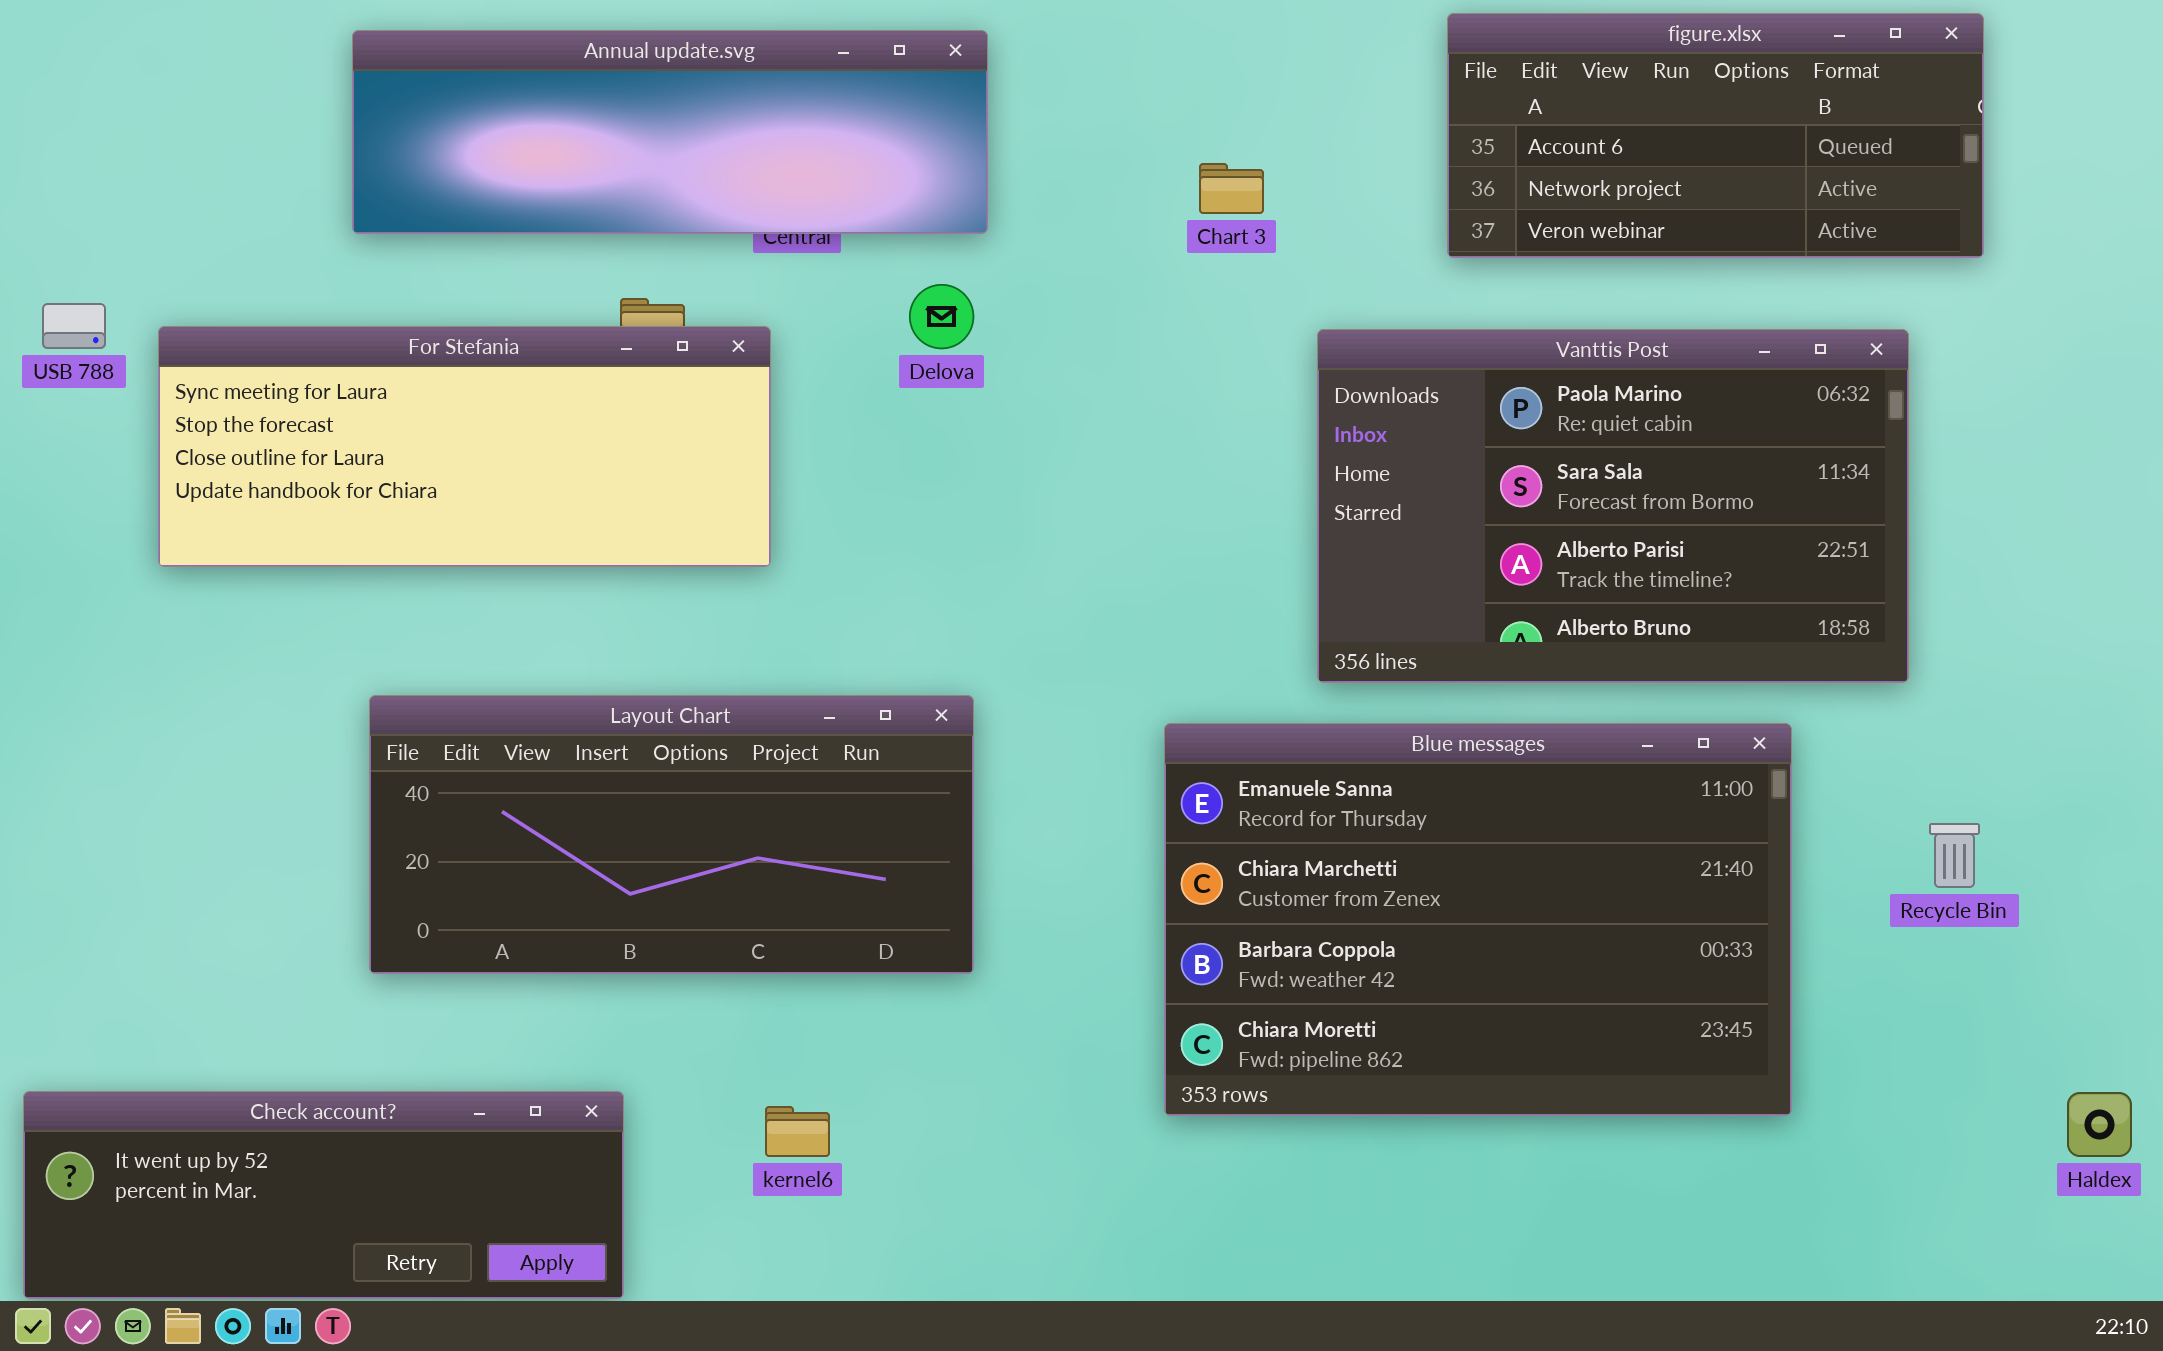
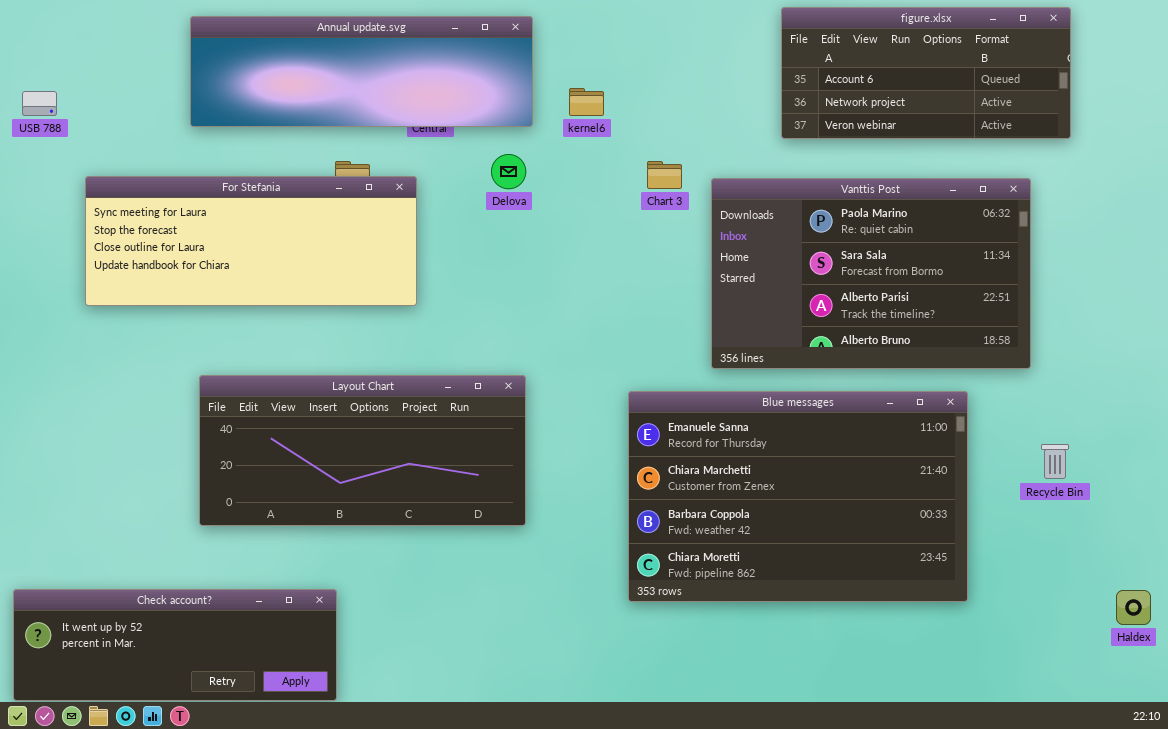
Chart 3: [1199,163,1264,214] -> [647,161,682,189], moved
USB 788: [42,303,106,349] -> [22,91,57,116], moved
kernel6: [765,1106,830,1157] -> [569,88,604,116], moved

